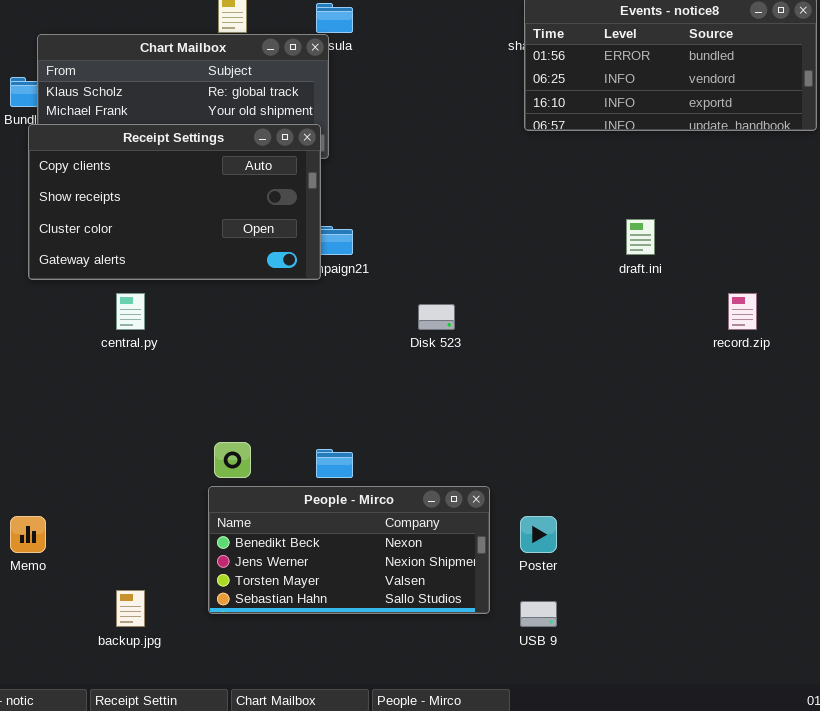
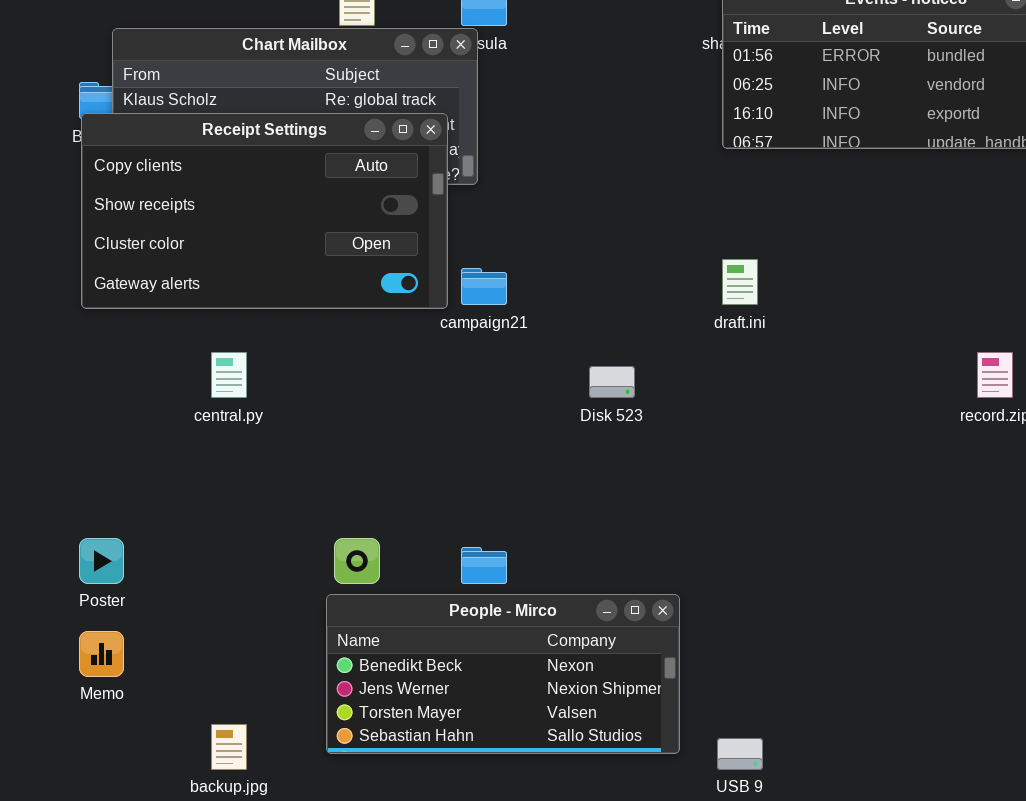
Receipt Settings: [28,124,321,280] -> [81,113,448,309], moved
draft.ini: [626,219,655,255] -> [722,259,758,305], moved
Poster: [520,516,557,553] -> [79,538,124,584], moved

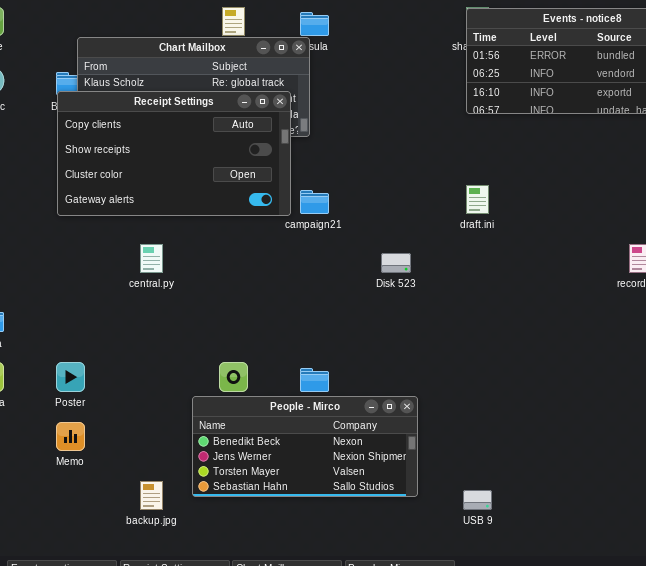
People - Mirco: [326,594,680,754] -> [192,396,418,497], moved

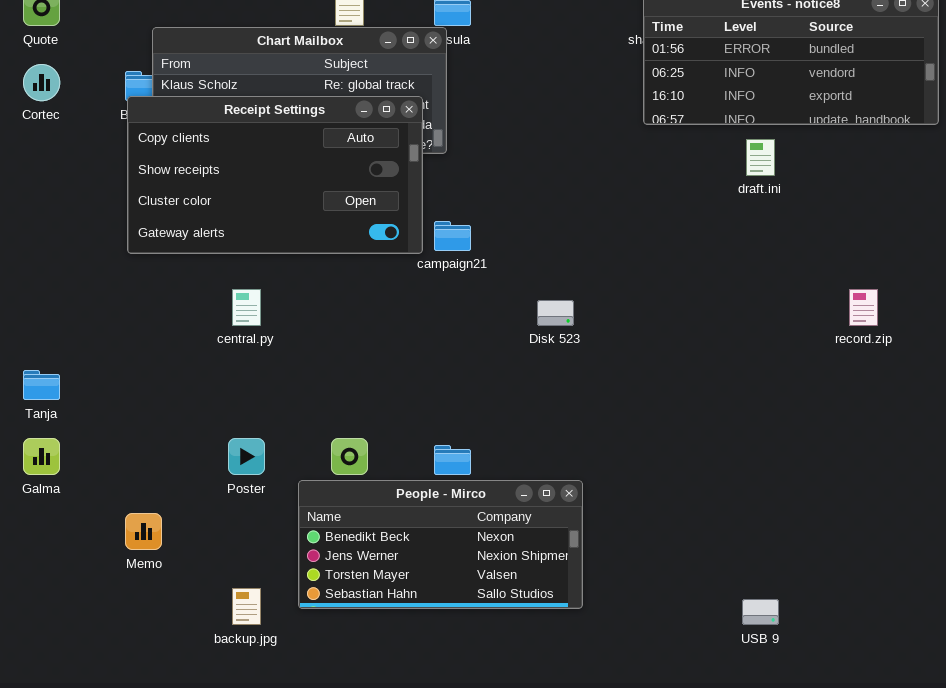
draft.ini: [466,185,489,214] -> [746,139,775,176], moved
Poster: [56,362,85,392] -> [228,438,265,475], moved
USB 9: [463,490,492,510] -> [742,599,779,625], moved

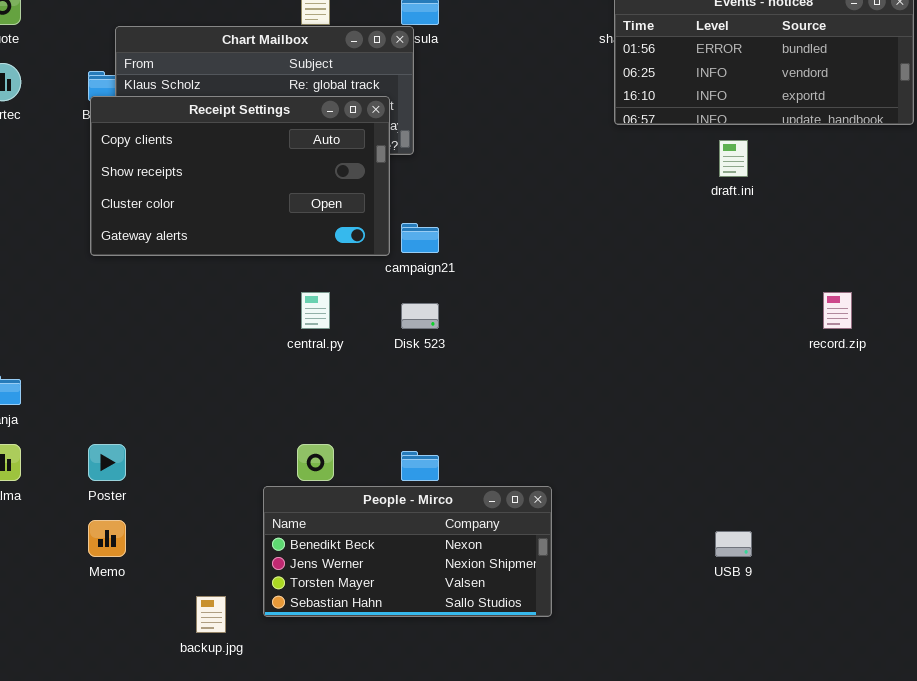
central.py: [232,289,261,326] -> [301,292,330,329], moved
Disk 523: [537,300,574,326] -> [401,303,439,329], moved
Poster: [228,438,265,475] -> [88,444,126,481], moved
USB 9: [742,599,779,625] -> [715,531,752,557], moved

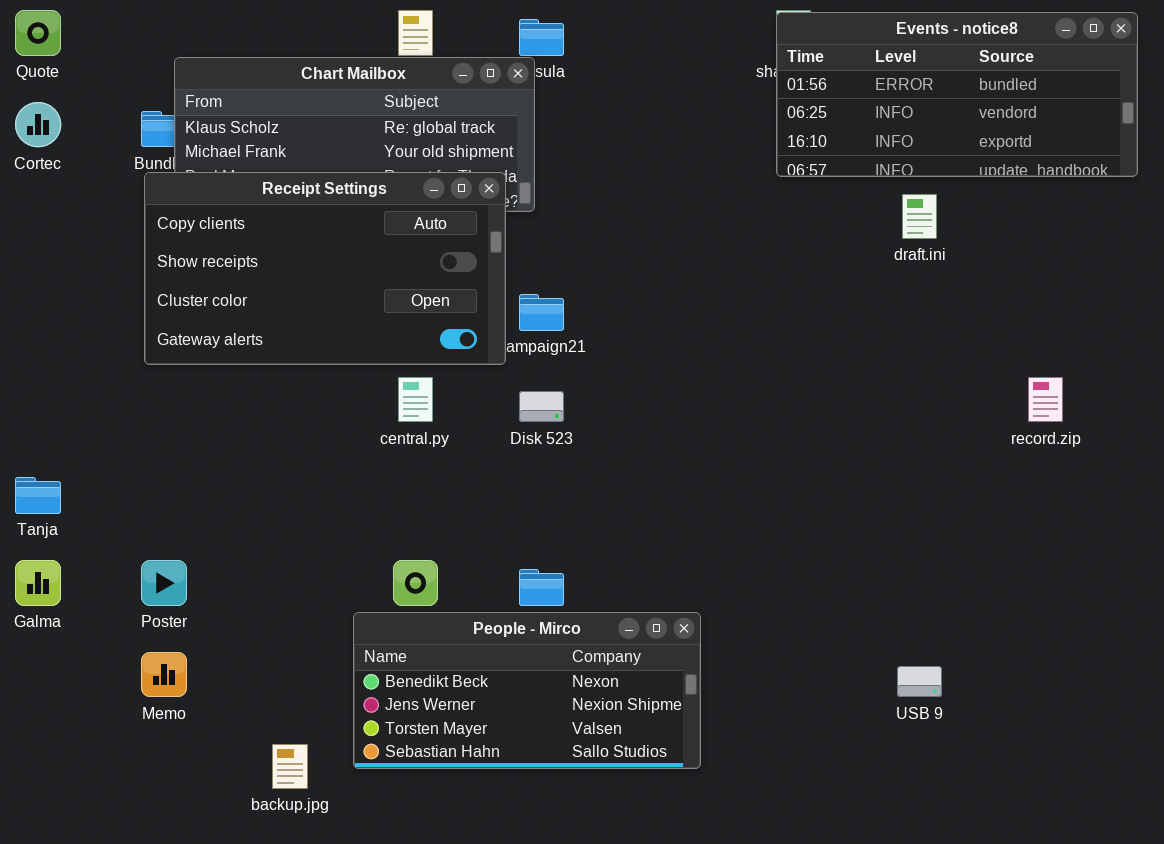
Receipt Settings: [90,96,390,256] -> [144,172,506,365], moved

